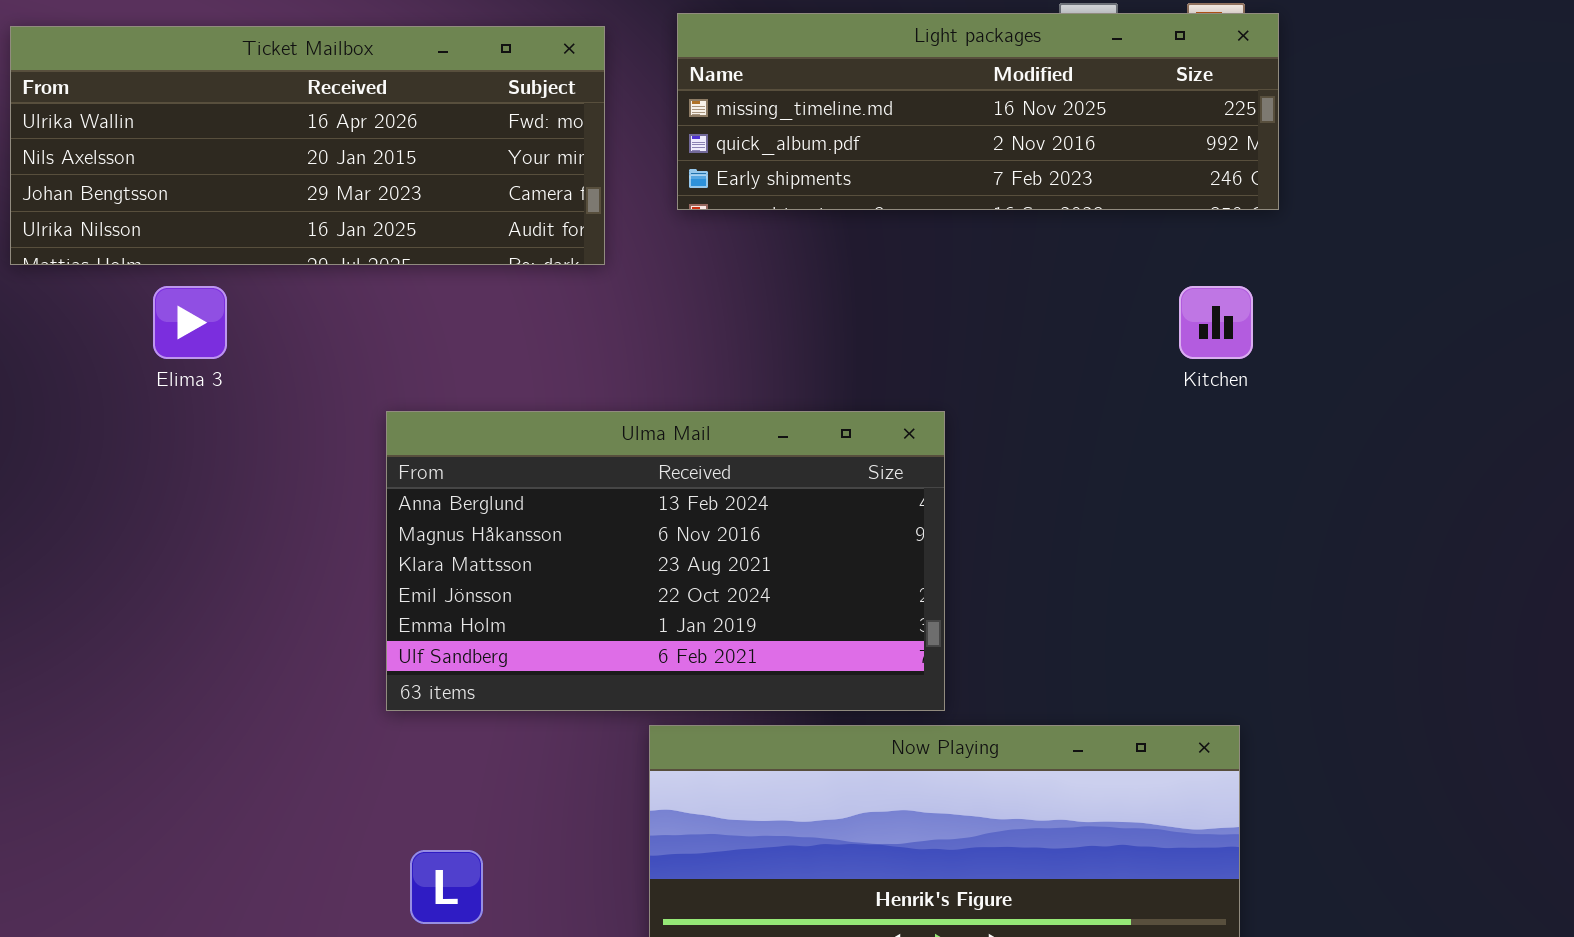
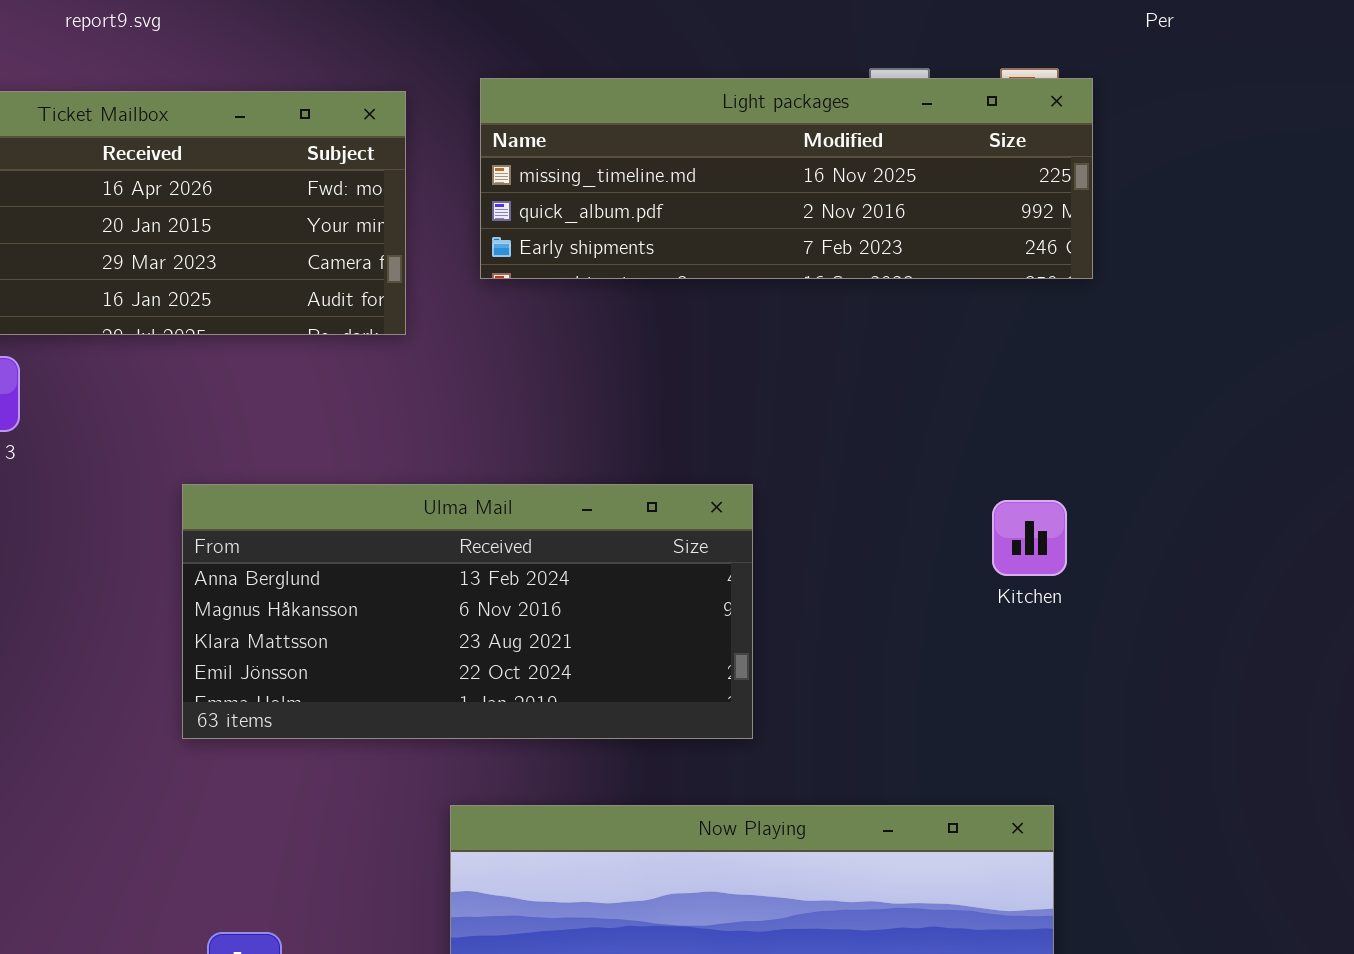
Kitchen: [1179,286,1253,359] -> [992,500,1067,576], moved
Ulma Mail: [386,411,945,711] -> [182,484,753,739], resized

